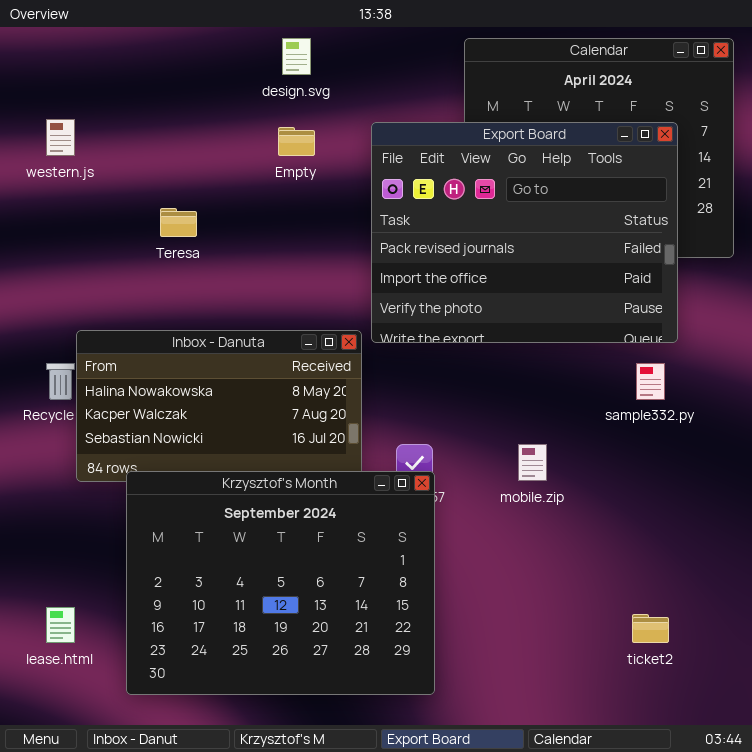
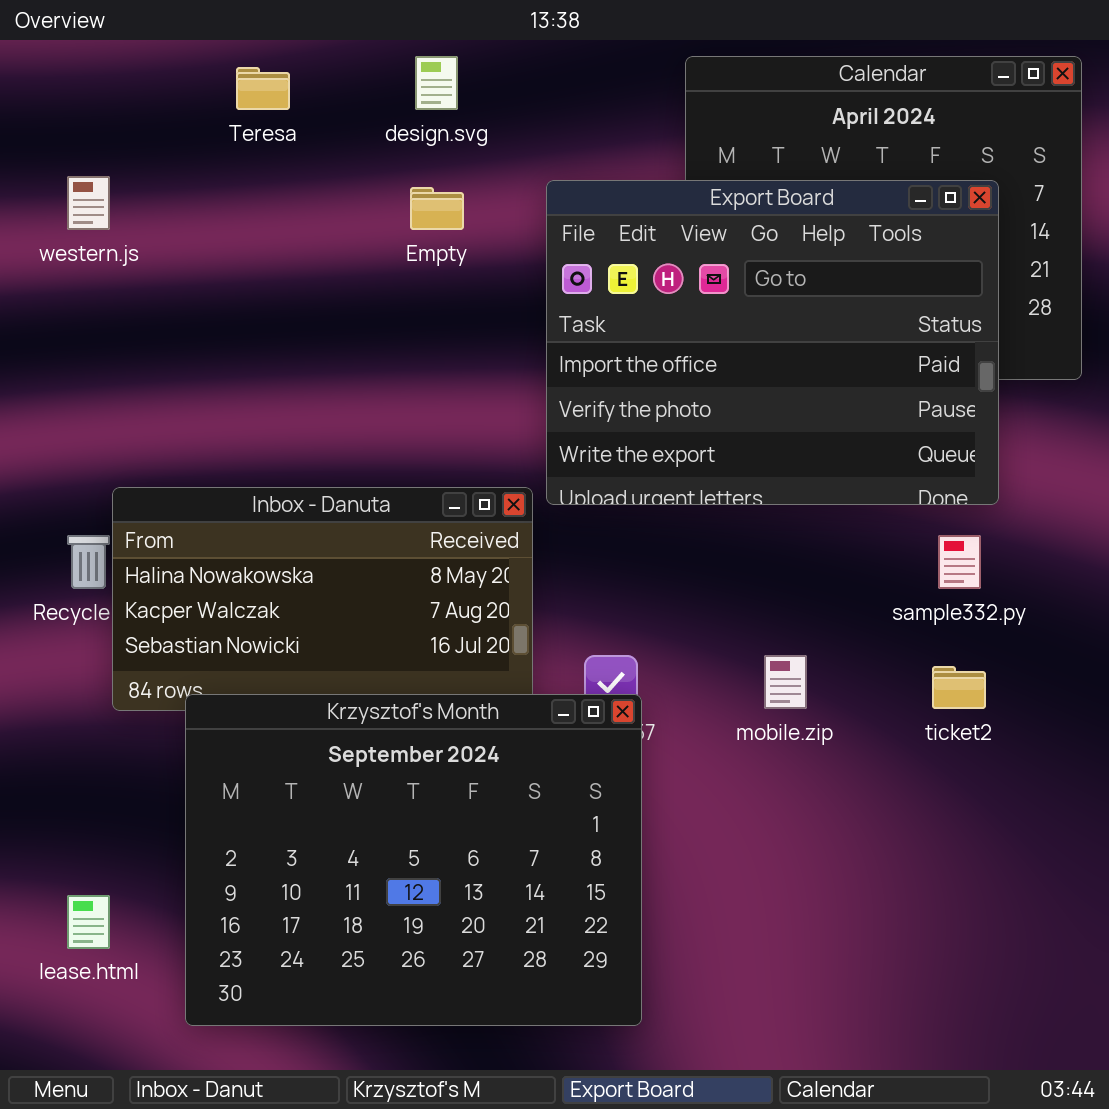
Export Board: [371,122,678,343] -> [546,180,999,505], scrolled down 1 row
Teresa: [160,208,197,237] -> [236,67,290,110], moved
ticket2: [632,614,669,643] -> [932,666,986,709], moved

